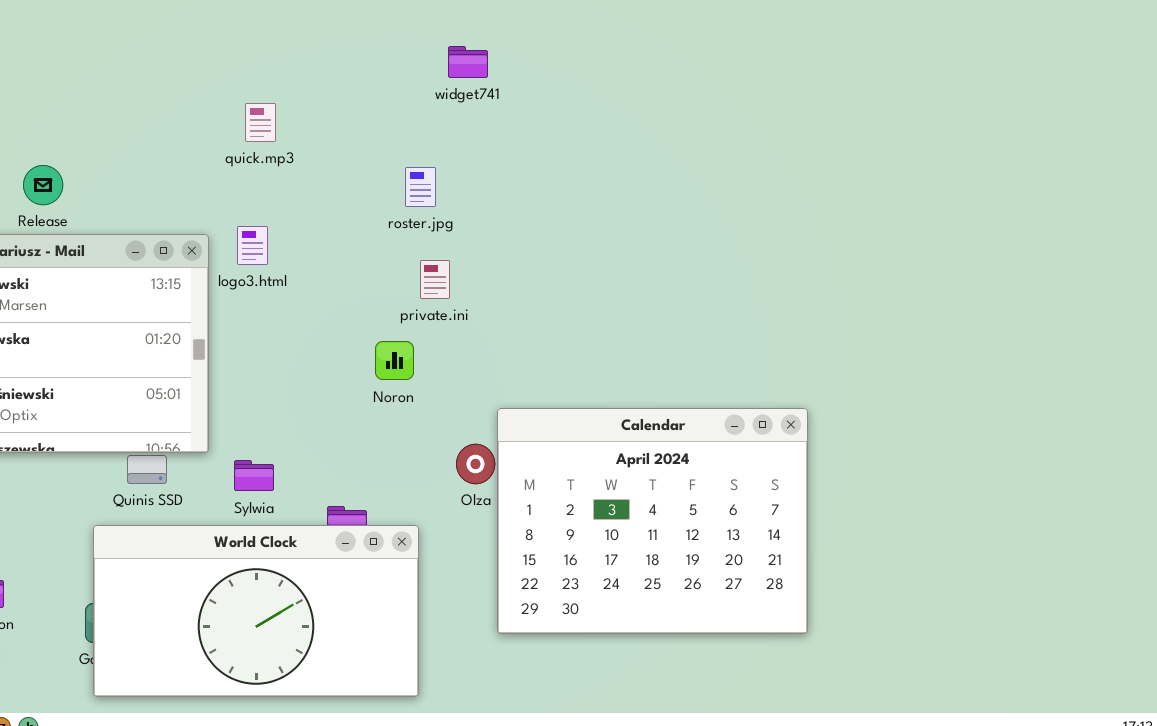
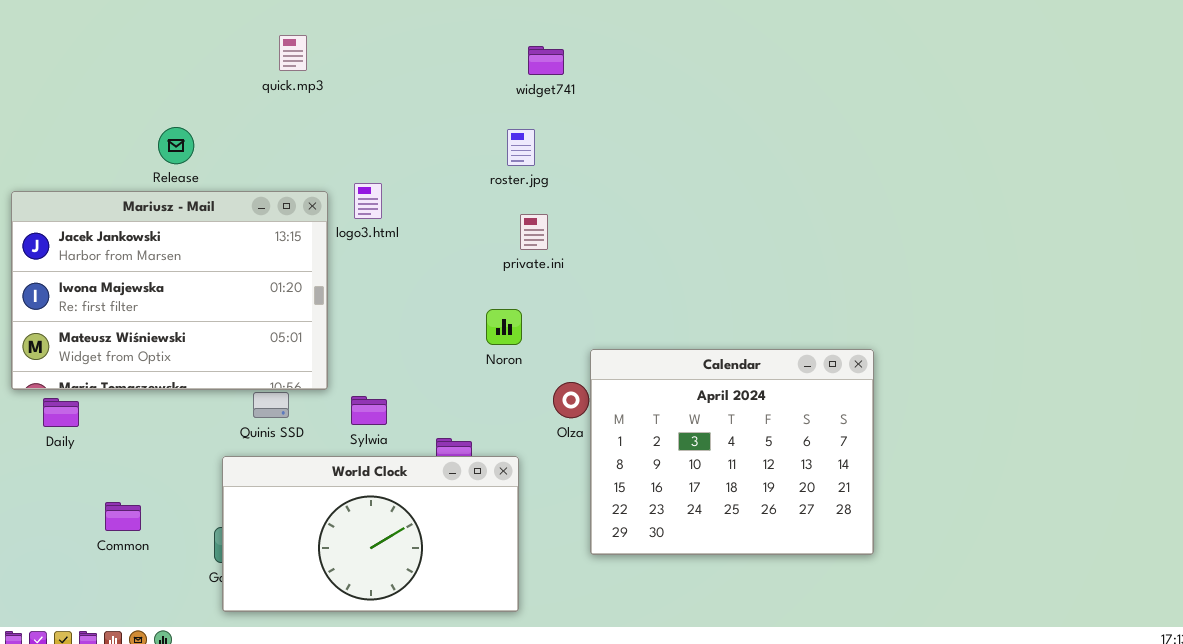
widget741: [448,46,488,78] -> [528,46,564,75], moved
quick.mp3: [245,103,276,142] -> [279,35,307,71], moved
Noron: [375,341,414,380] -> [486,309,522,345], moved

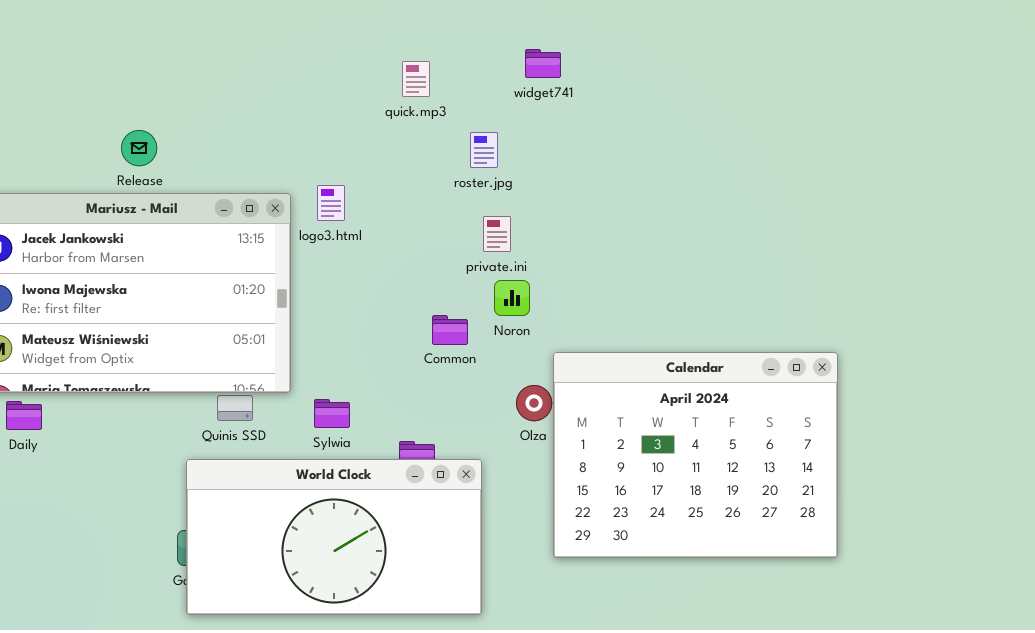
quick.mp3: [279,35,307,71] -> [402,61,430,97], moved
widget741: [528,46,564,75] -> [525,49,561,78], moved
Noron: [486,309,522,345] -> [494,280,530,316], moved
Common: [105,502,141,531] -> [432,315,468,345], moved

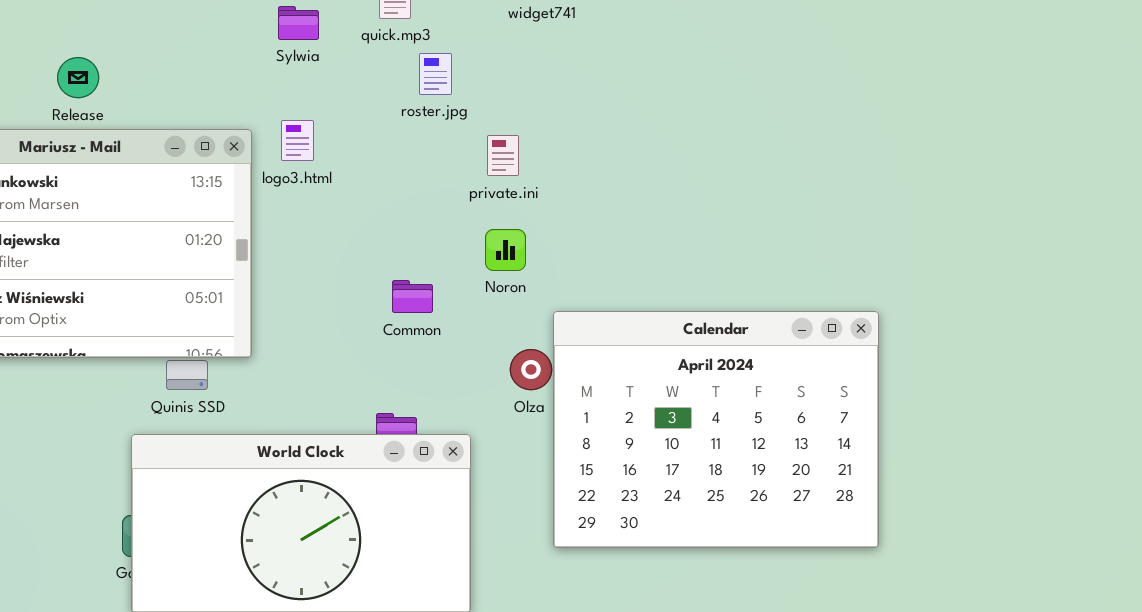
roster.jpg: [470,132,498,168] -> [419,53,452,95], moved
private.ini: [483,216,511,252] -> [487,135,519,176], moved
Common: [432,315,468,345] -> [392,280,433,313], moved
Sylwia: [314,399,350,428] -> [278,6,319,40], moved

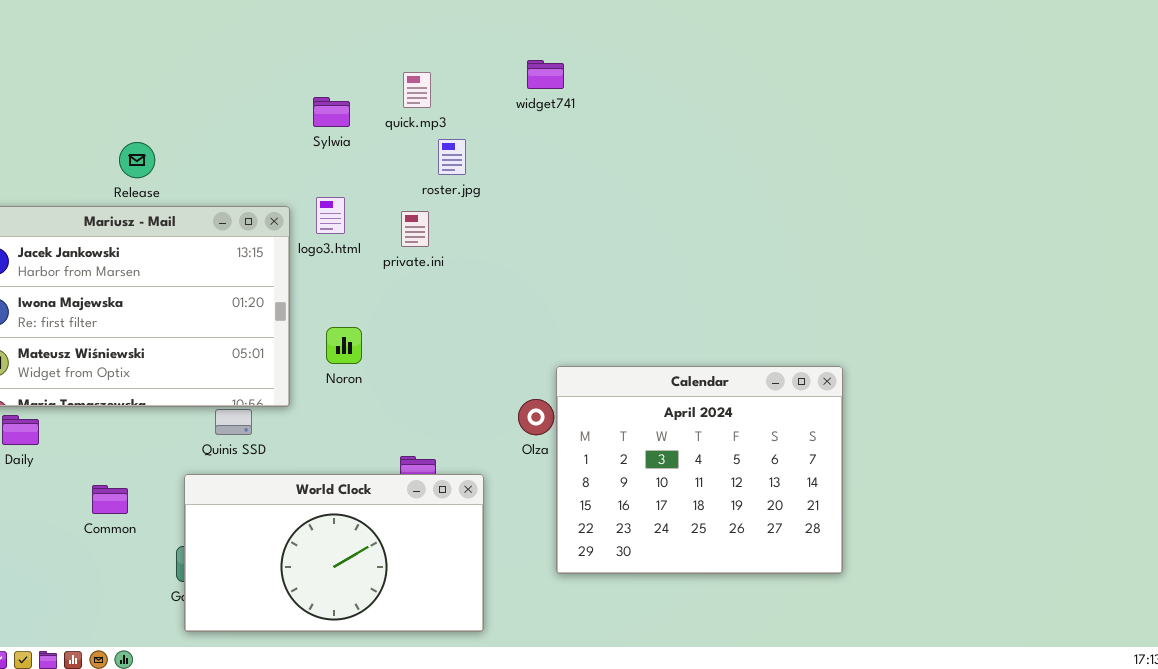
private.ini: [487,135,519,176] -> [401,211,429,247], moved
Noron: [485,229,526,271] -> [326,327,362,364], moved
Common: [392,280,433,313] -> [92,485,128,514], moved

